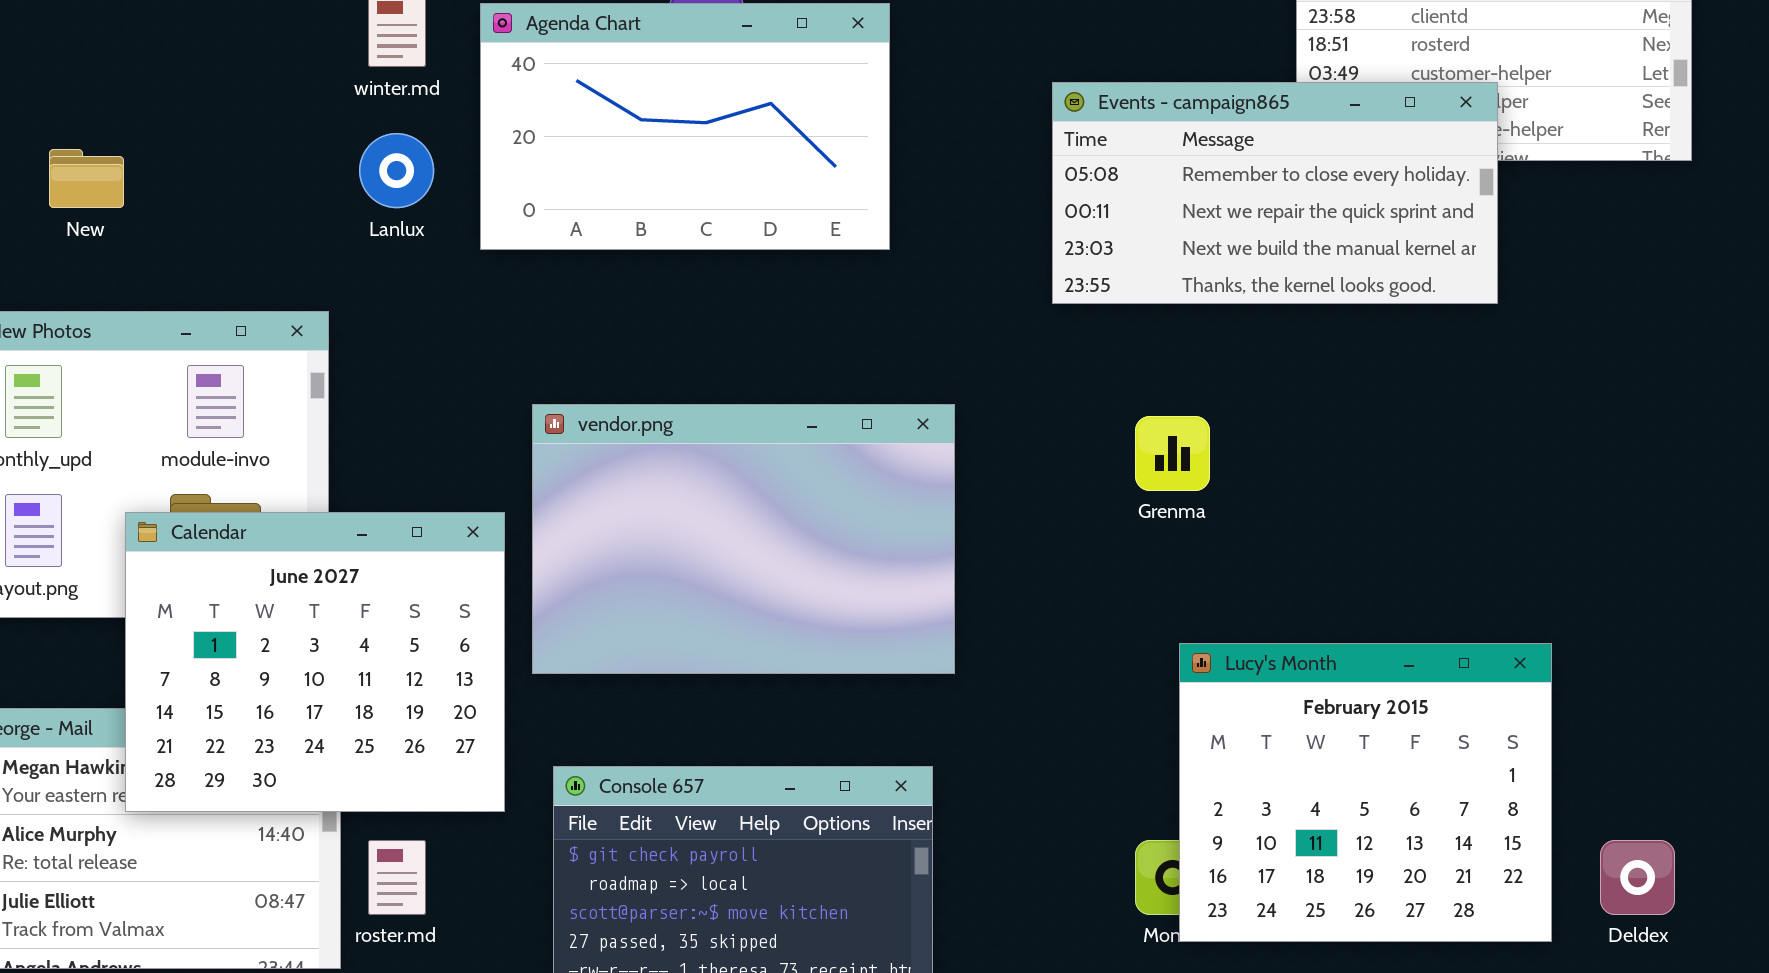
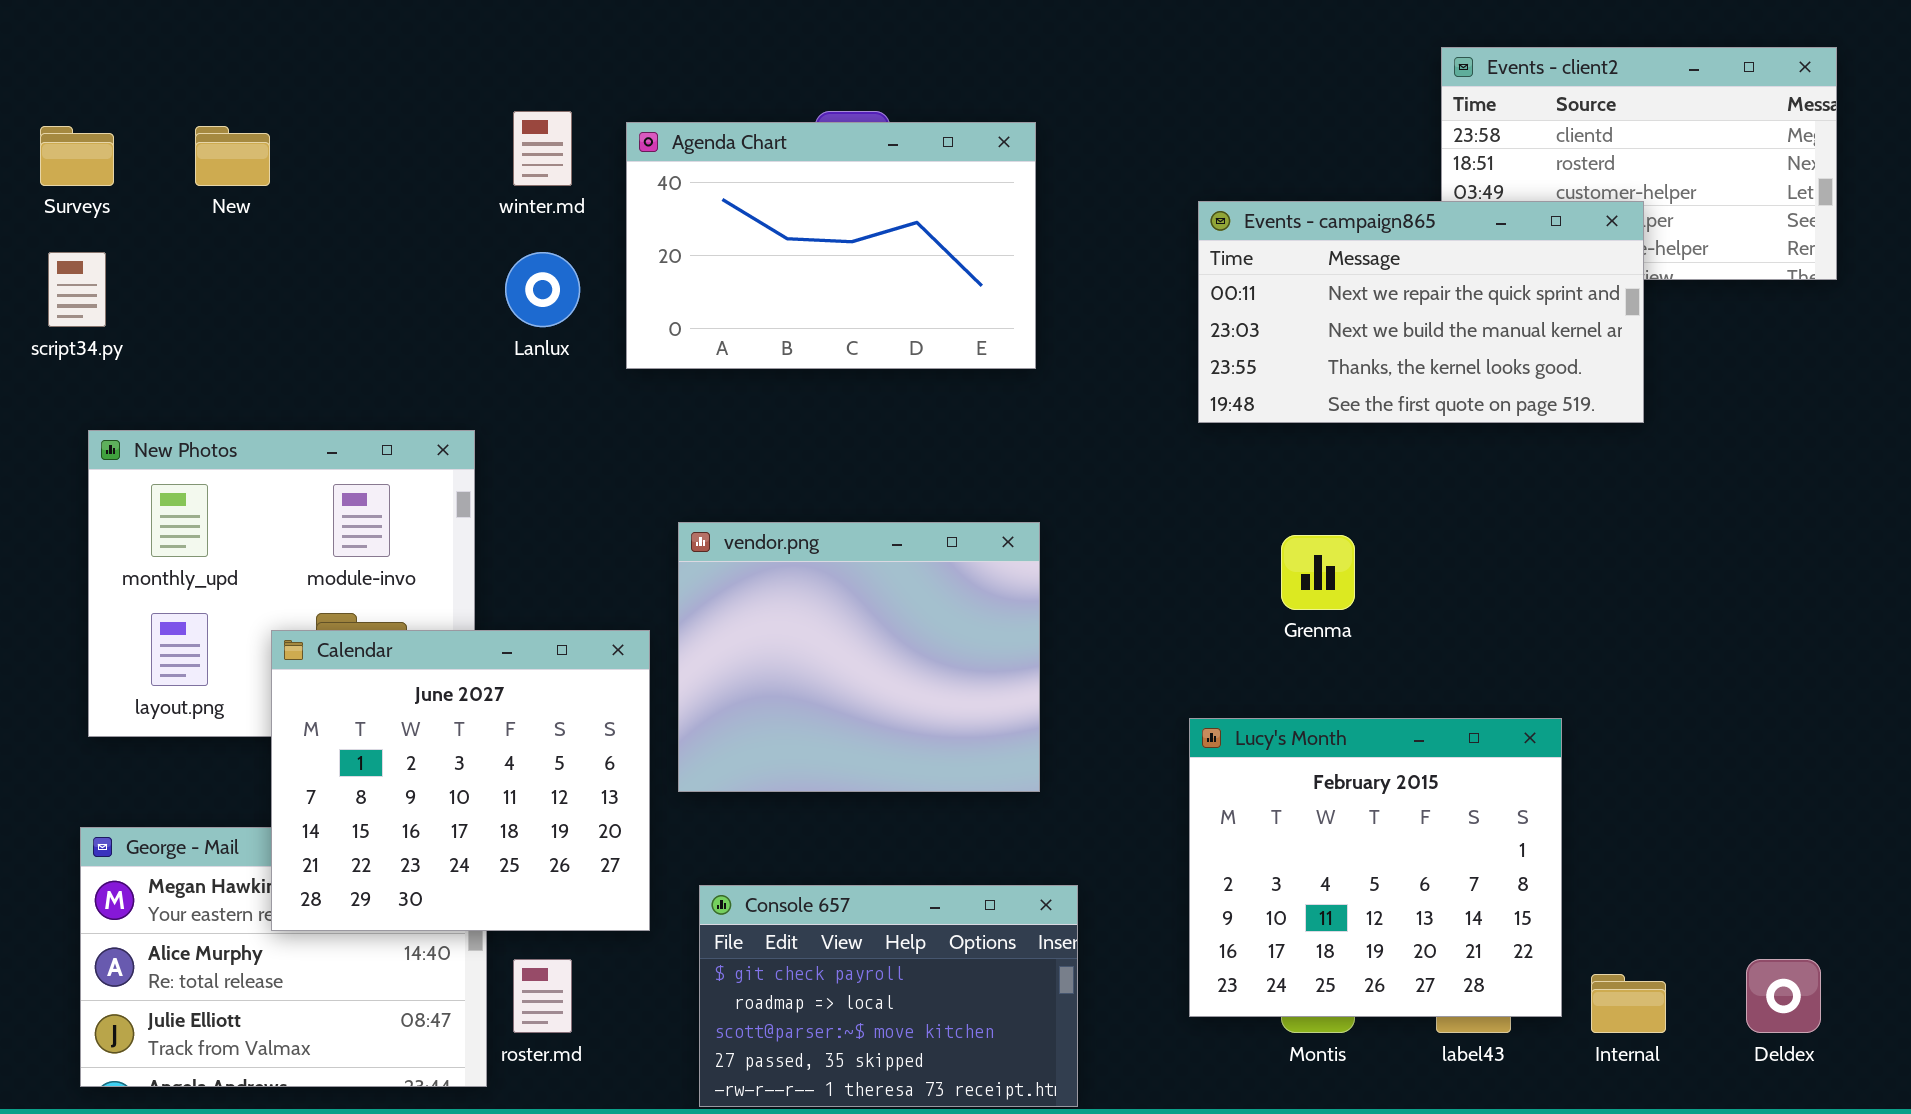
Events - campaign865: [1052,82,1498,304] -> [1198,201,1644,423], scrolled down 1 row
New: [49,149,124,208] -> [195,126,270,186], moved
vendor.png: [532,404,955,674] -> [678,522,1040,792], resized
Lucy's Month: [1179,643,1552,942] -> [1189,718,1562,1017], moved

